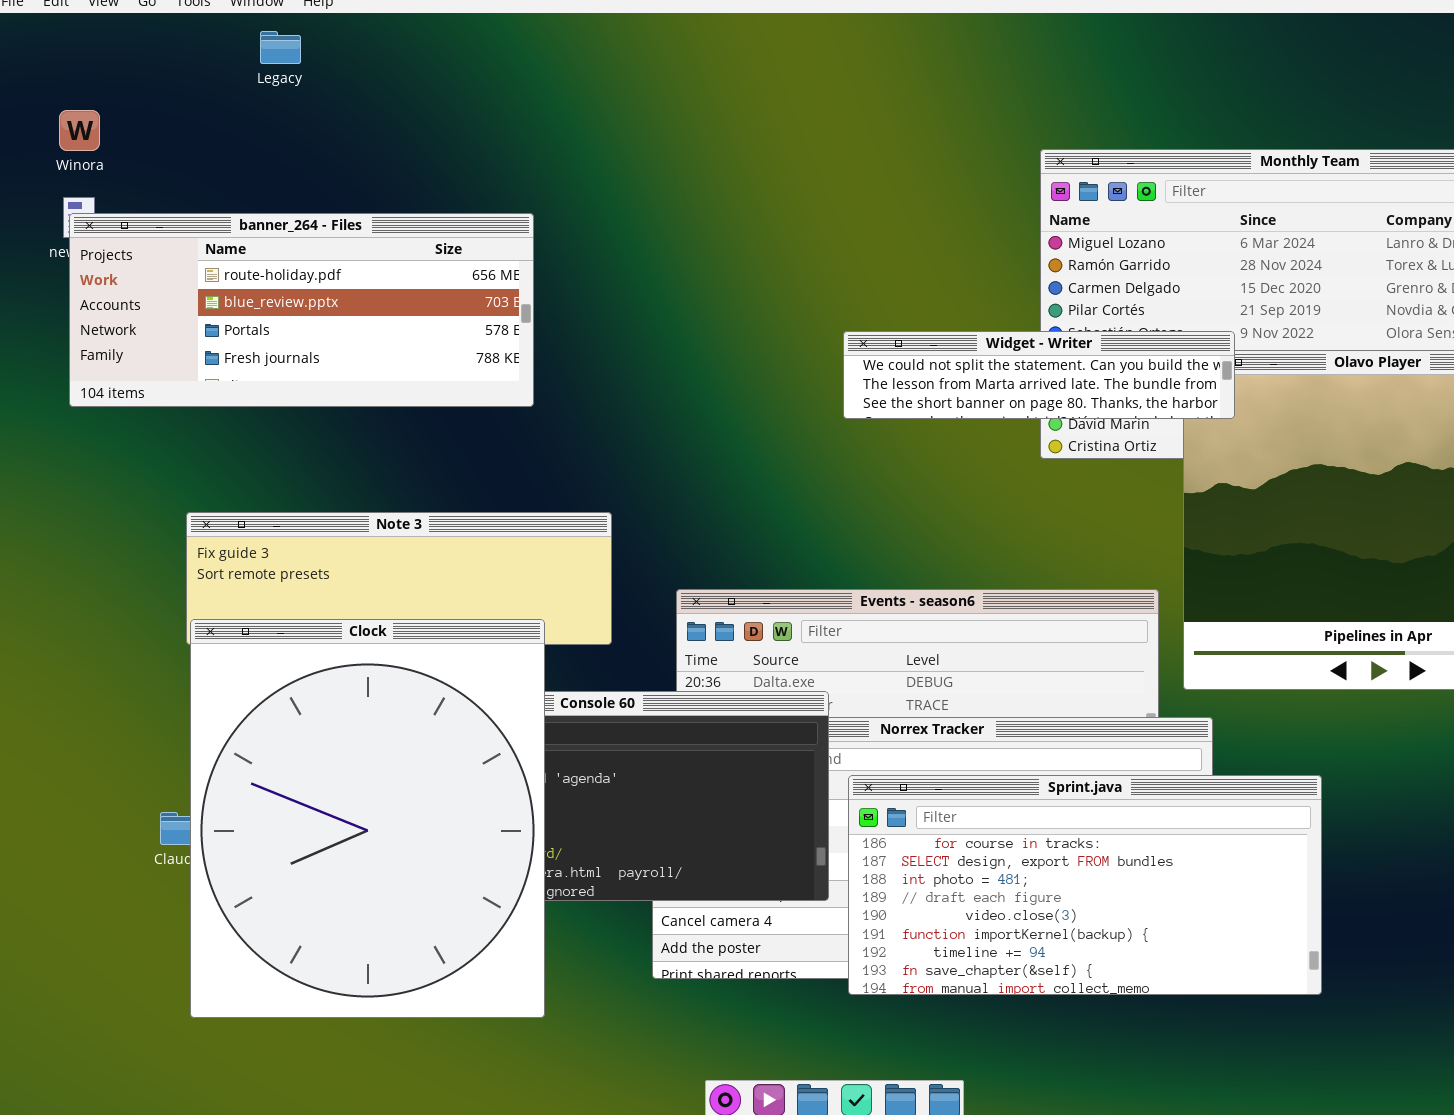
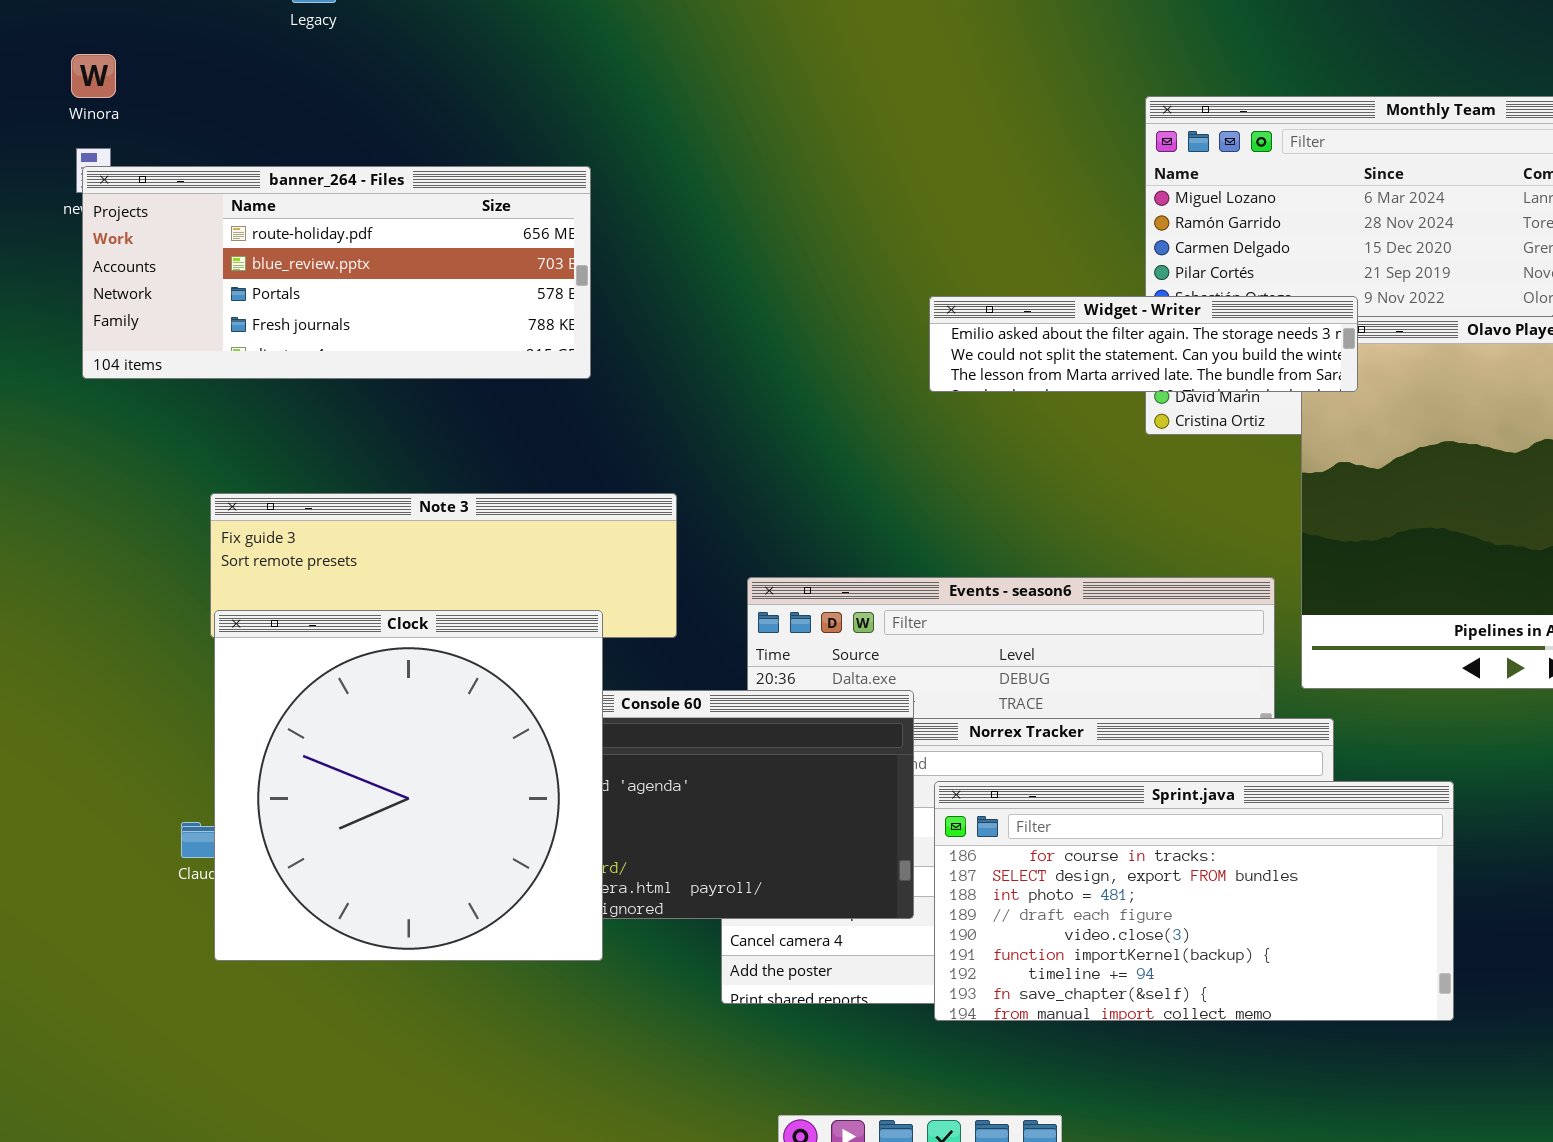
Widget - Writer: [843,331,1235,419] -> [929,296,1358,392], scrolled up 1 row
Clock: [190,619,545,1018] -> [214,610,603,961], resized

